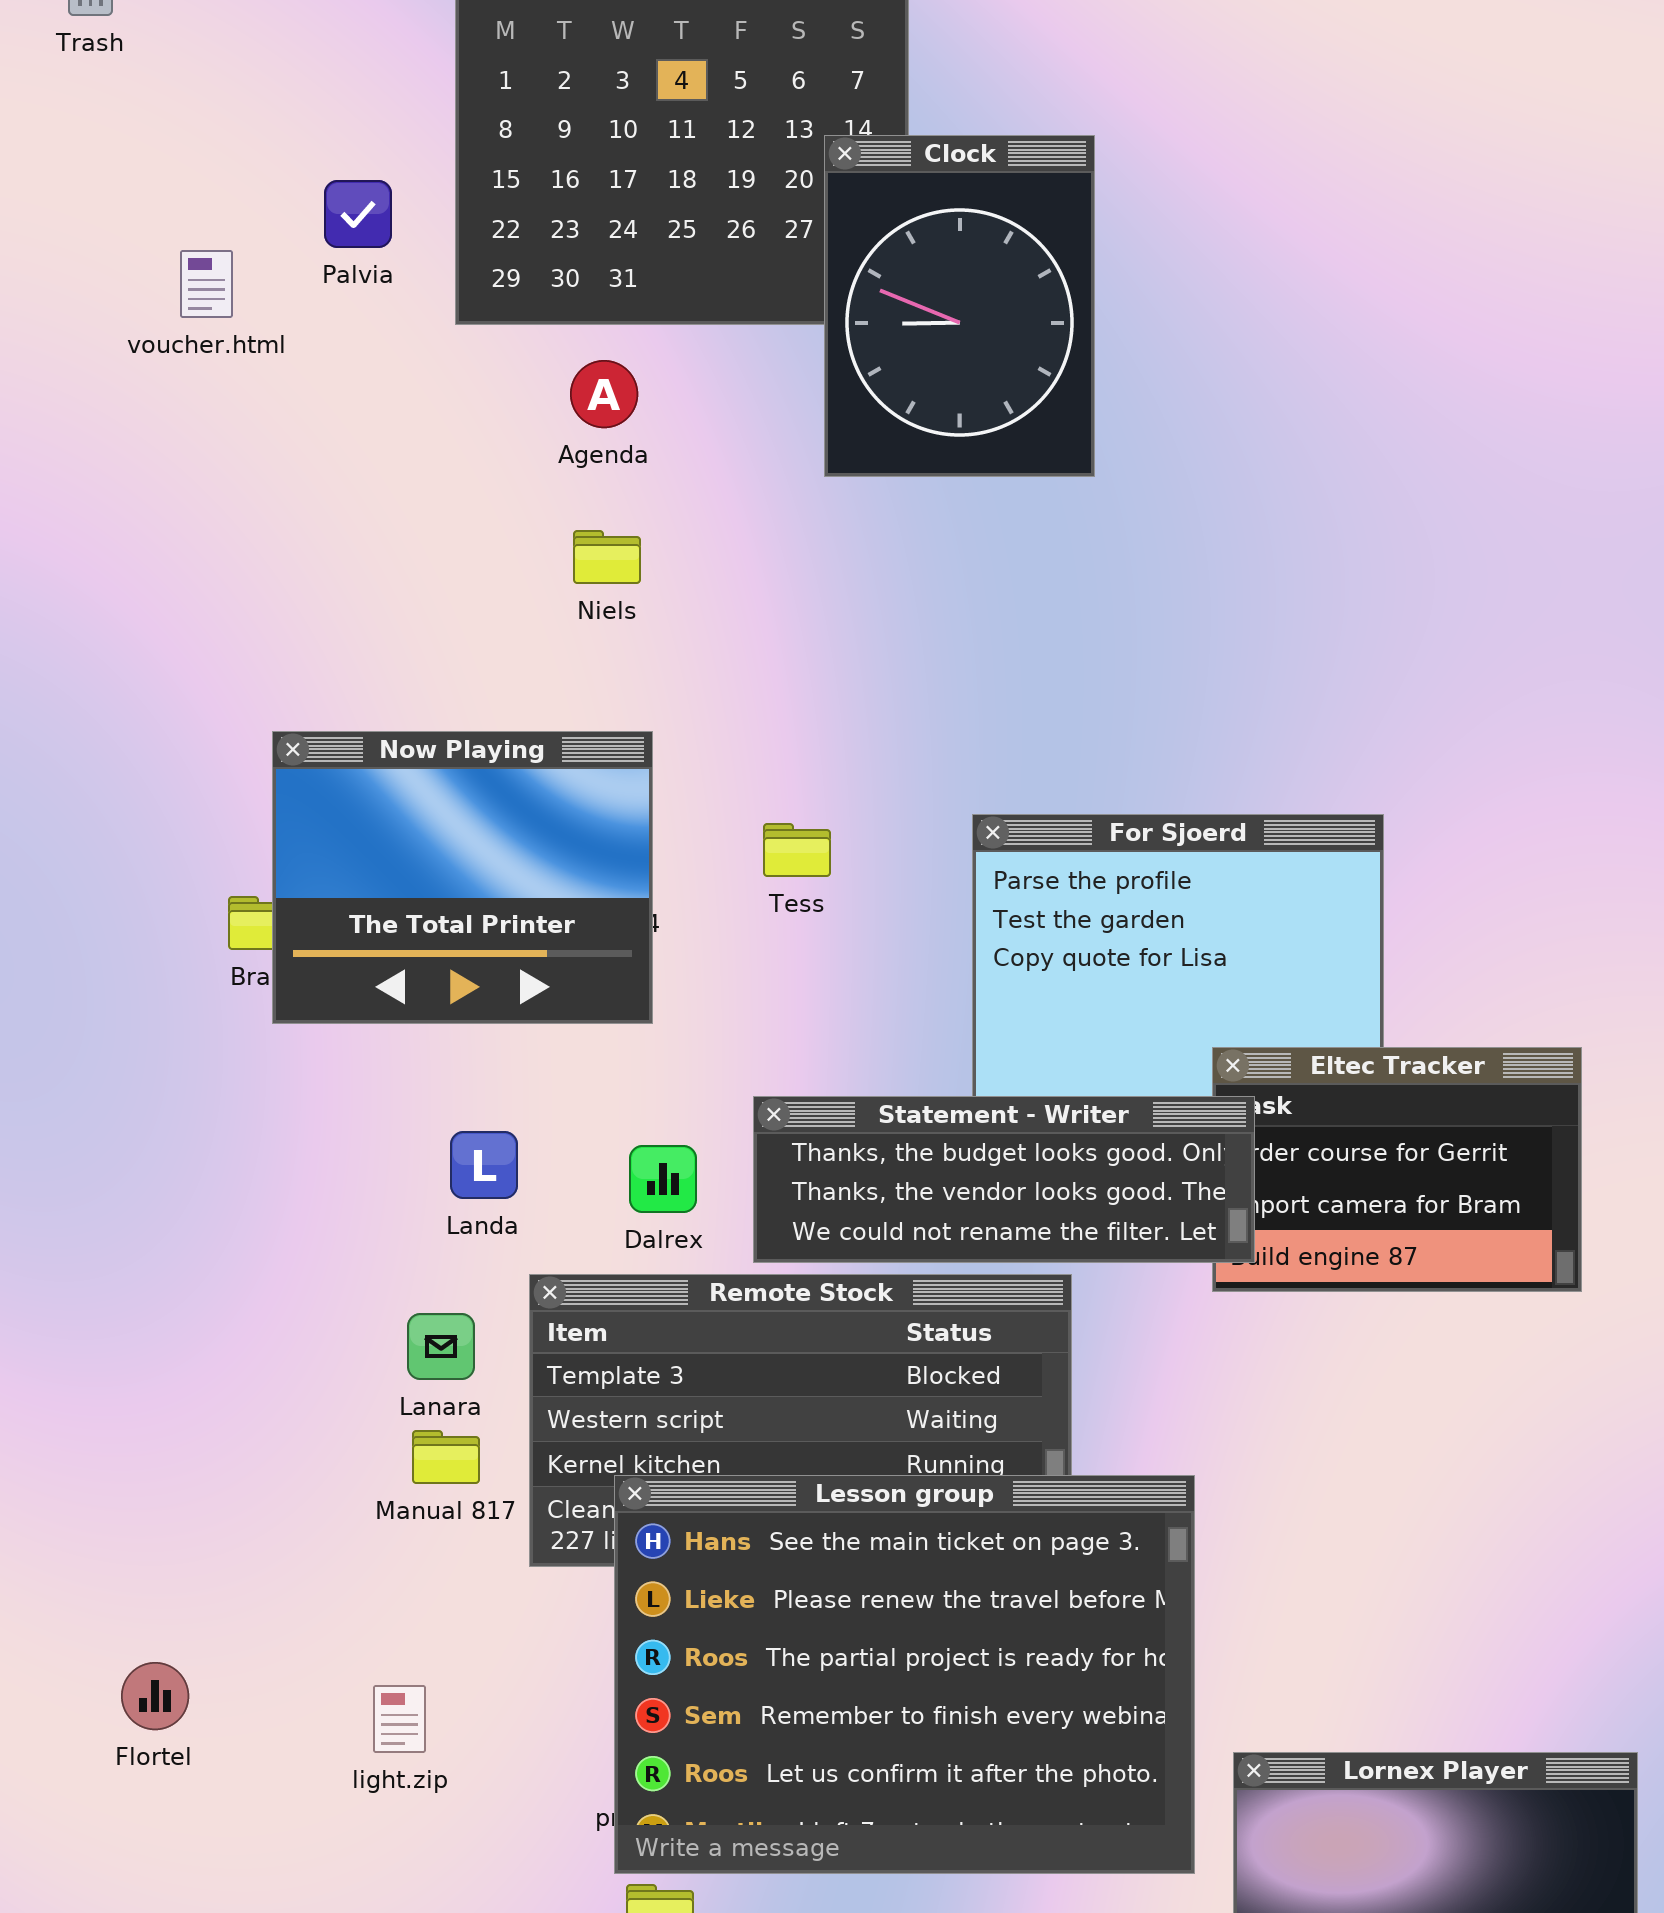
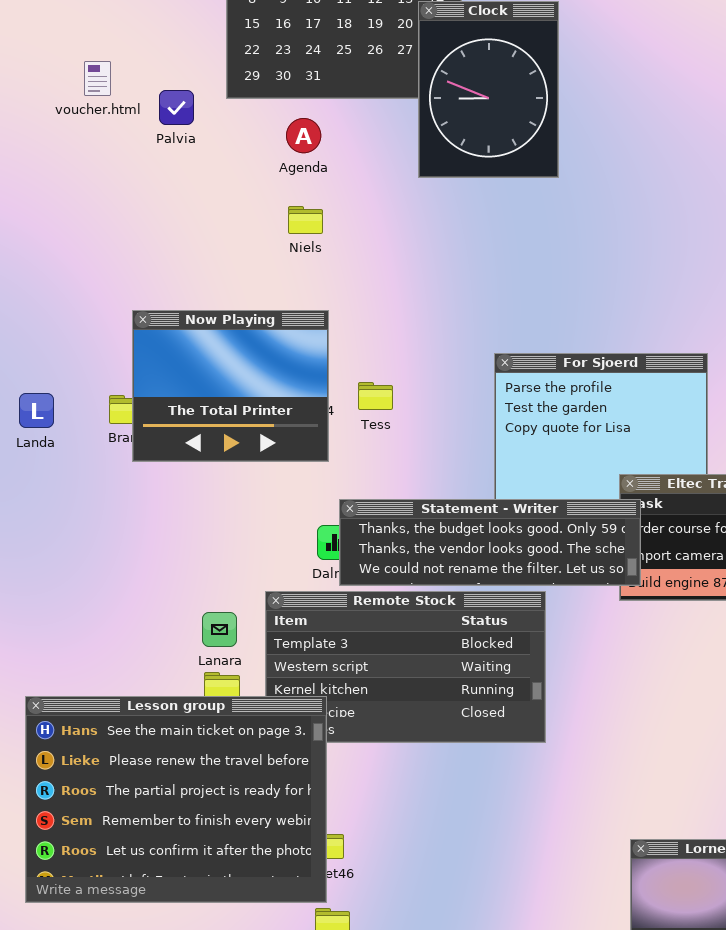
Palvia: [324,180,392,248] -> [159,90,194,125], moved
Tess: [763,823,831,877] -> [358,382,393,410], moved
Statement - Writer: [753,1096,1255,1263] -> [339,499,641,586], resized
Landa: [450,1131,518,1199] -> [19,393,54,428], moved
Lesson group: [614,1475,1195,1874] -> [25,696,327,903], moved

